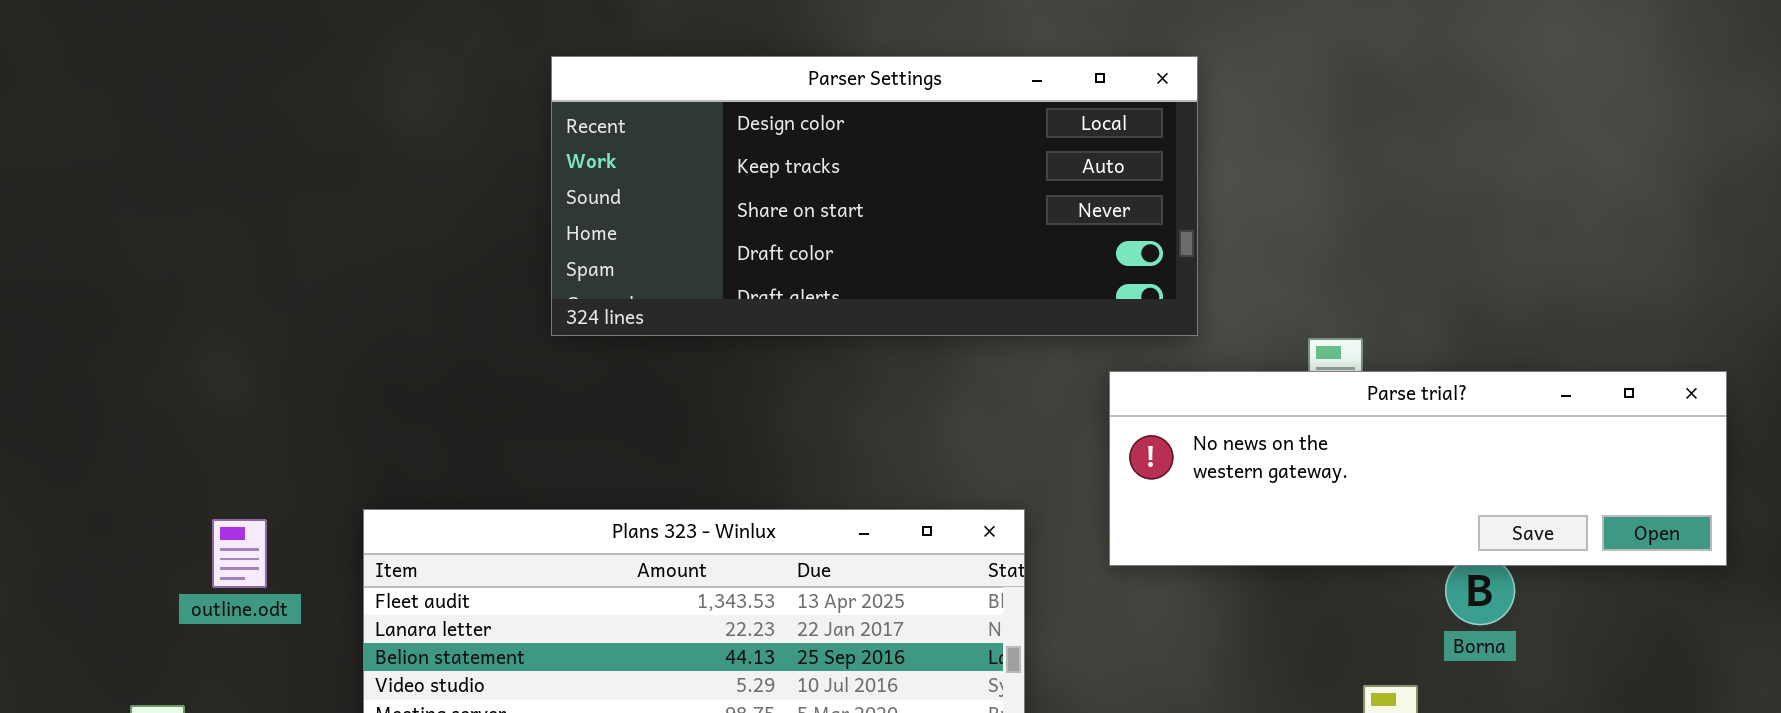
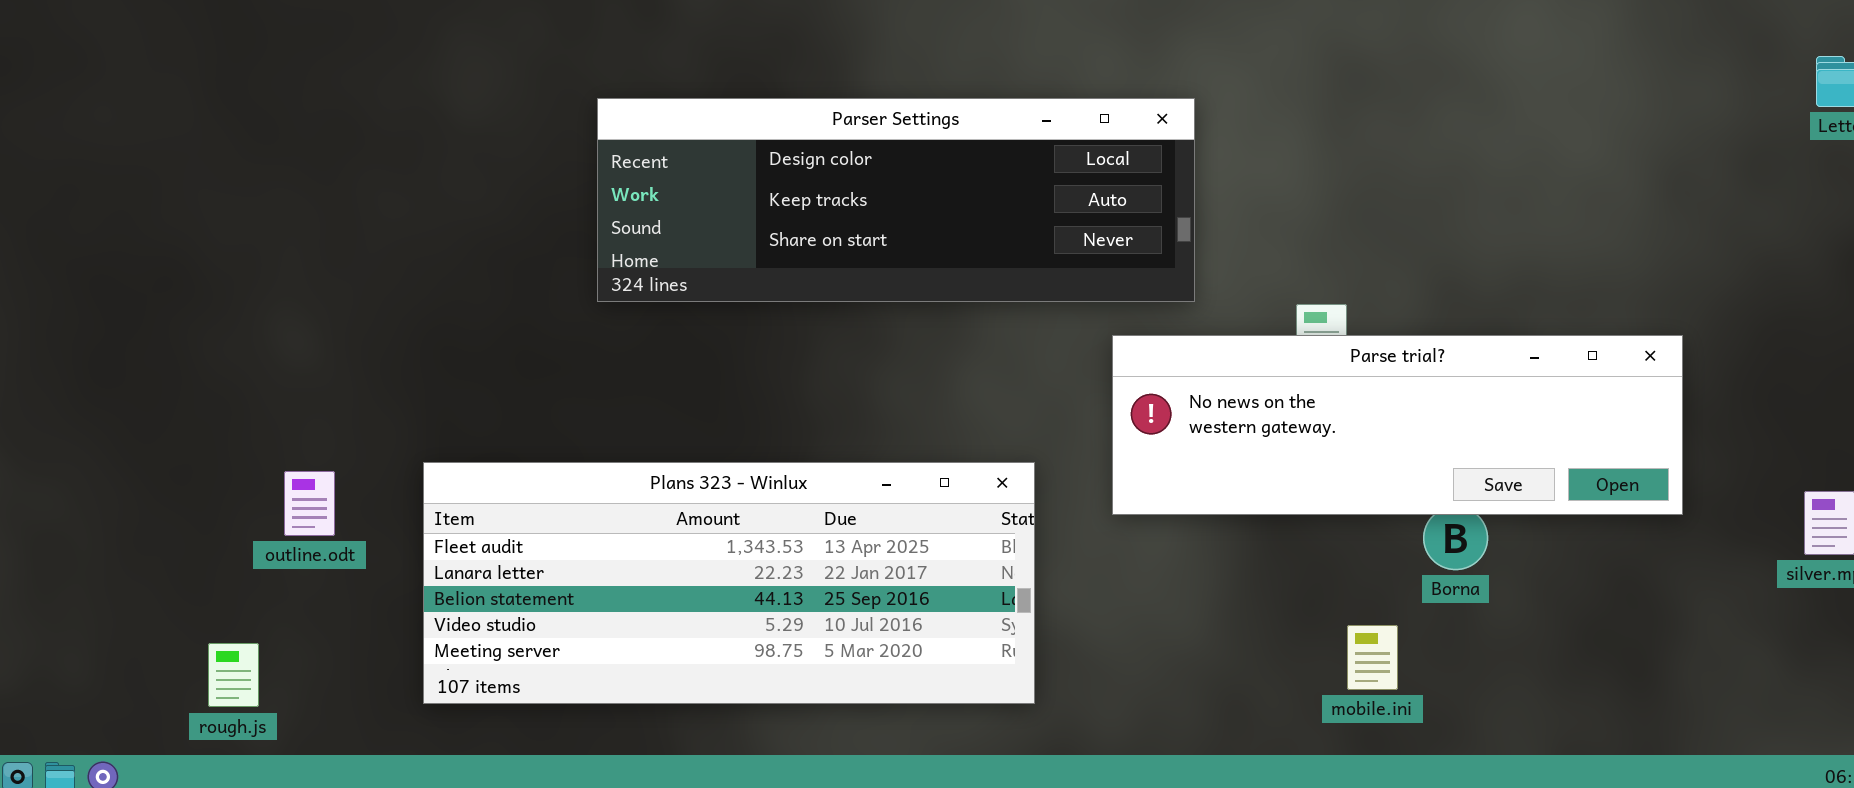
Parser Settings: [551,56,1198,336] -> [597,98,1195,302], resized

